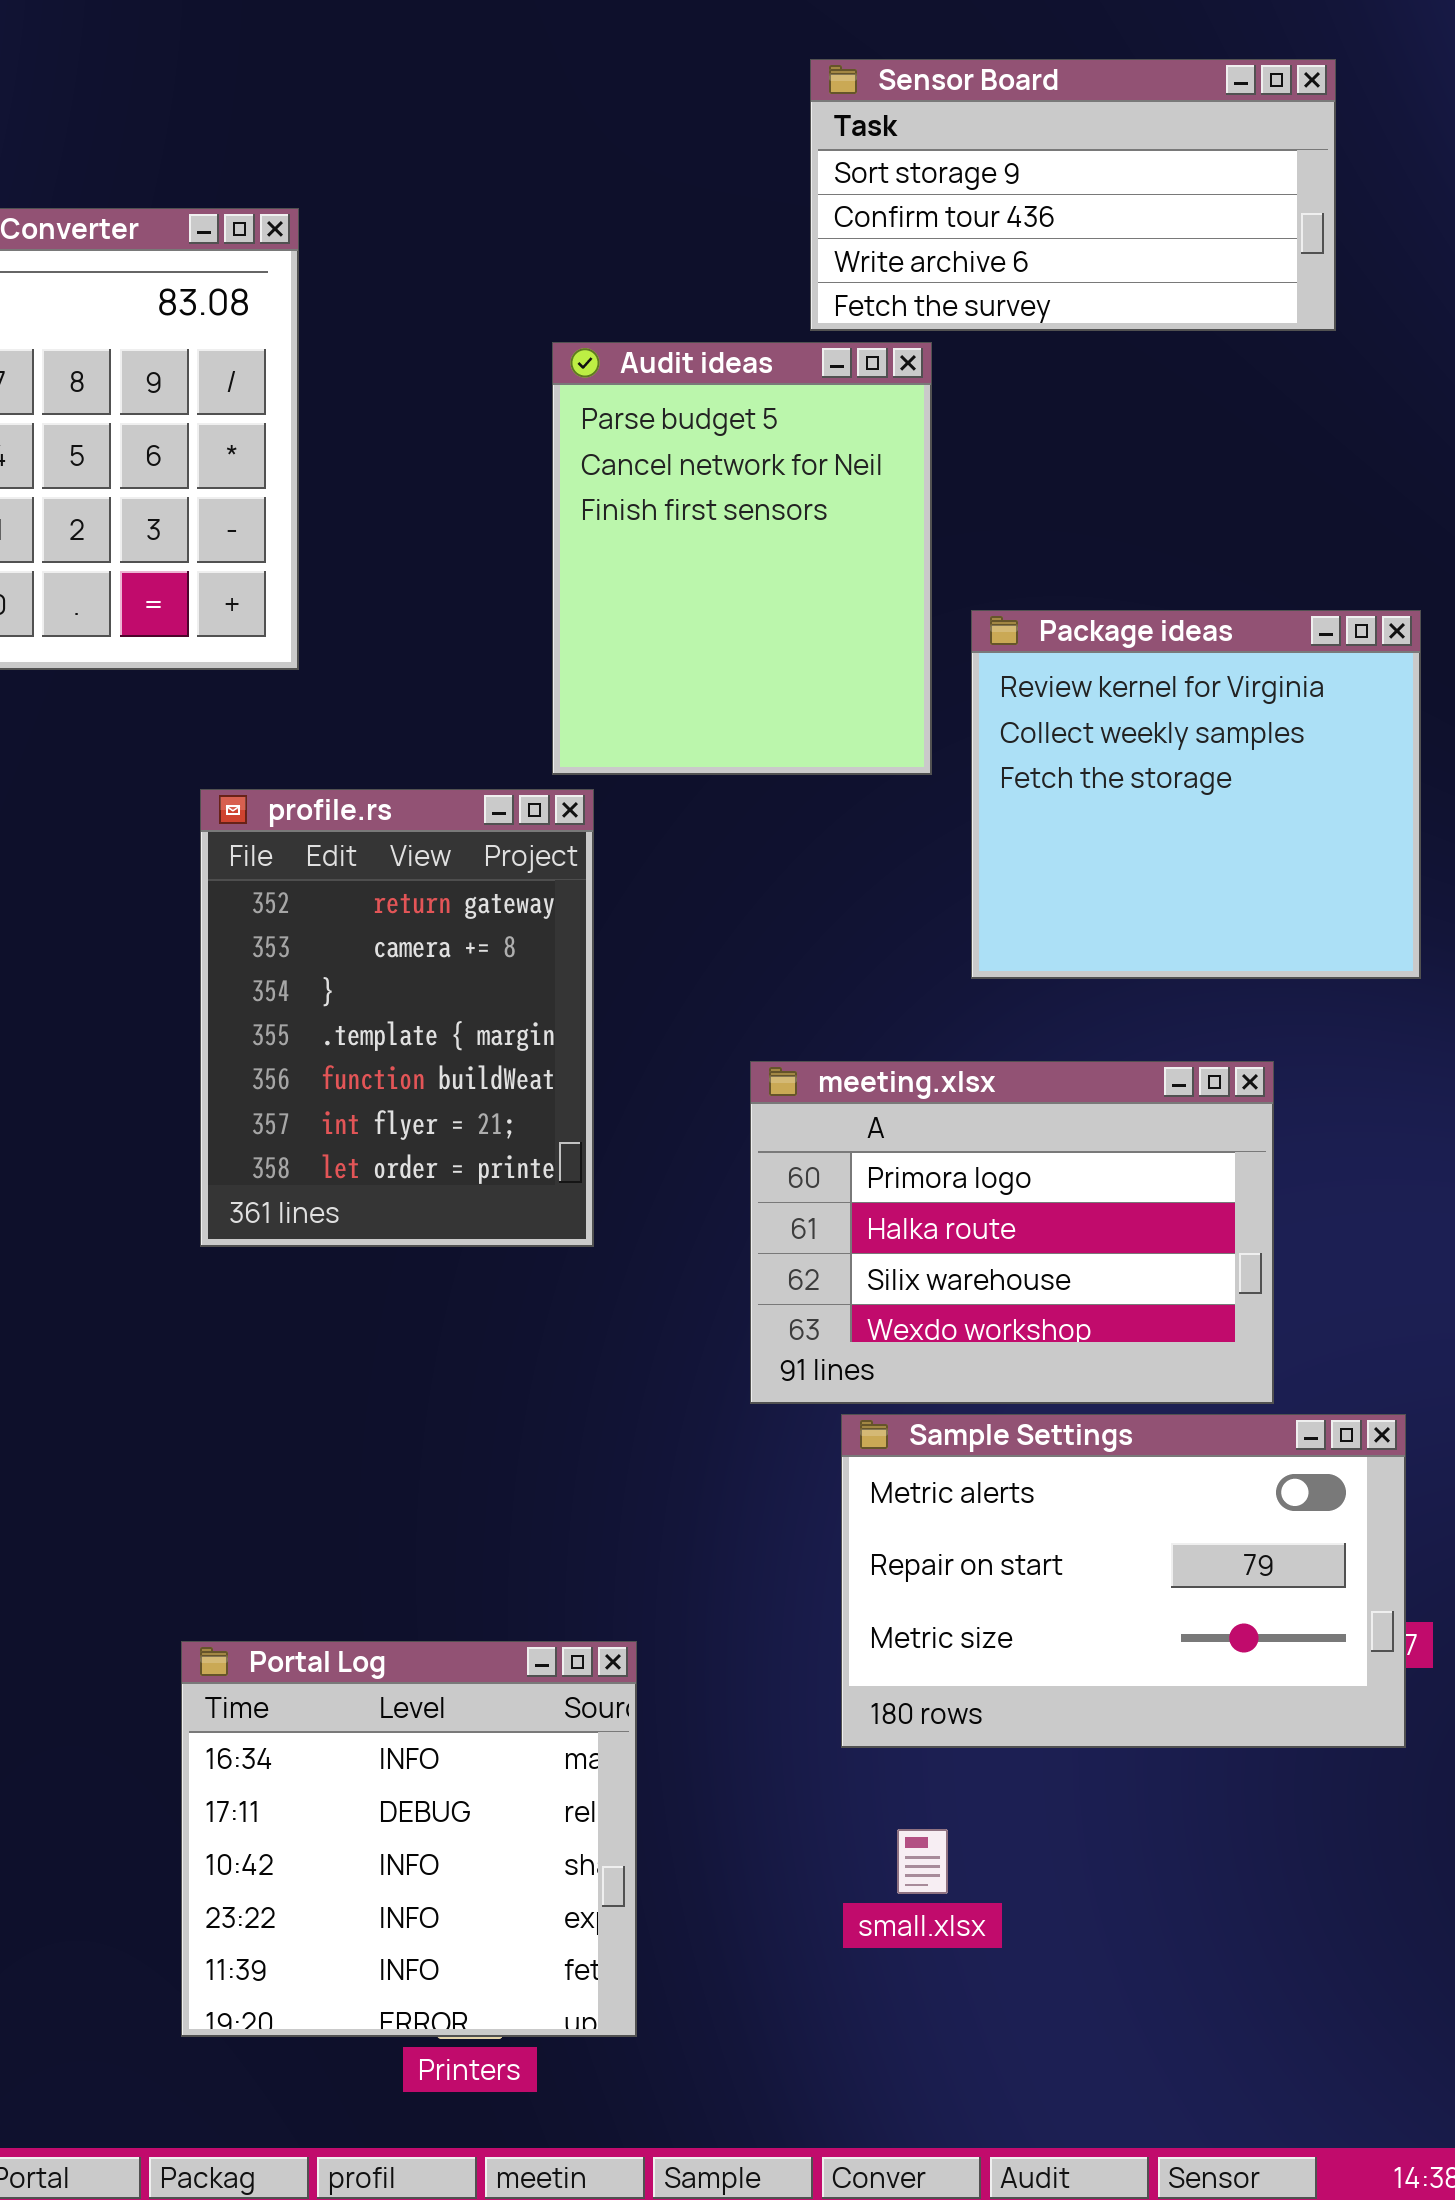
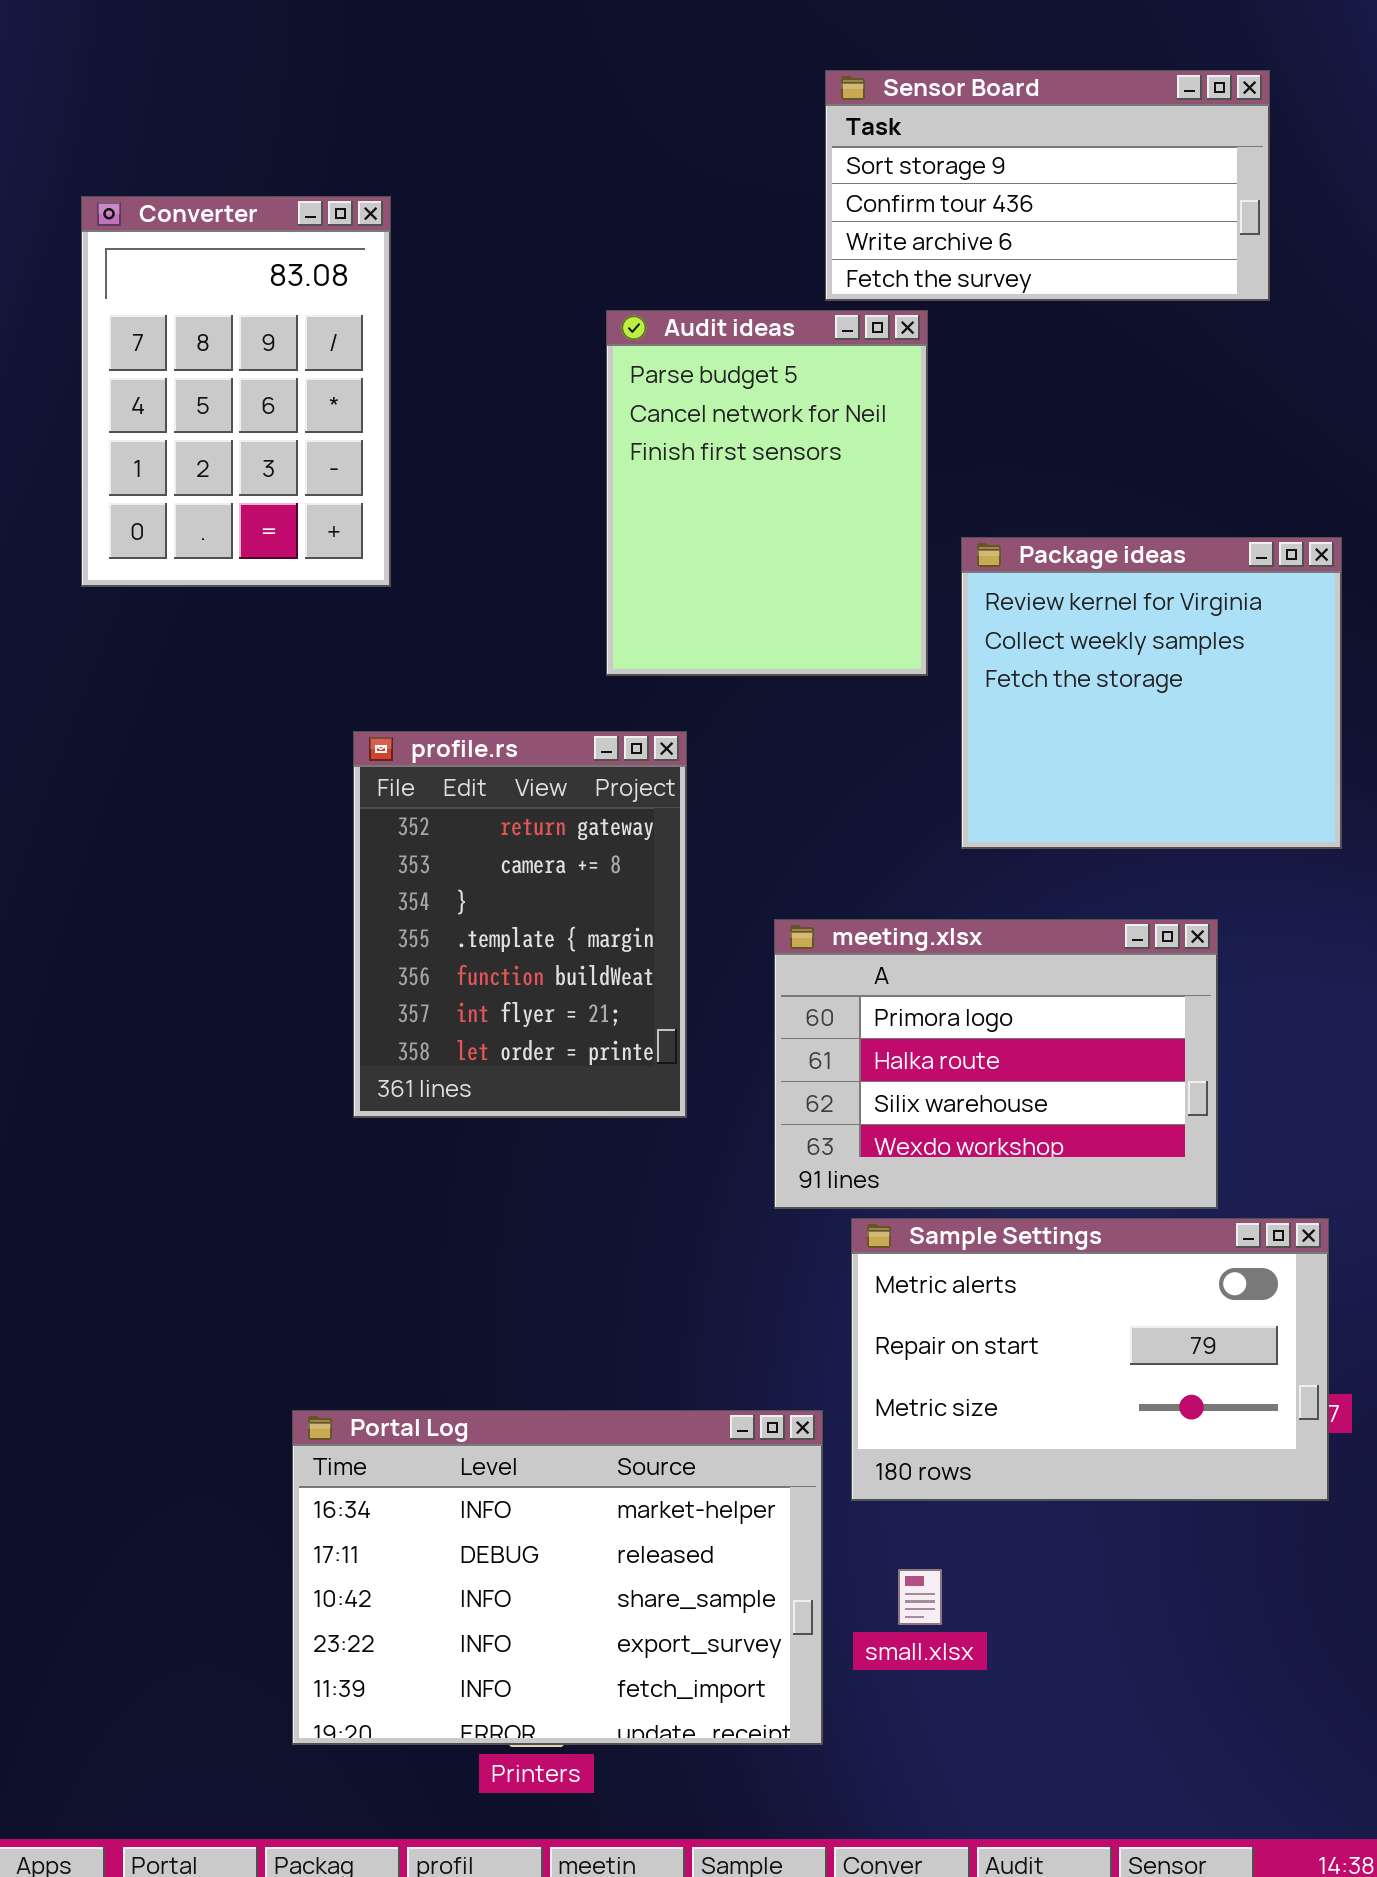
profile.rs: [200,789,594,1247] -> [353,731,687,1118], moved
Portal Log: [181,1641,637,2037] -> [292,1410,823,1745], resized

